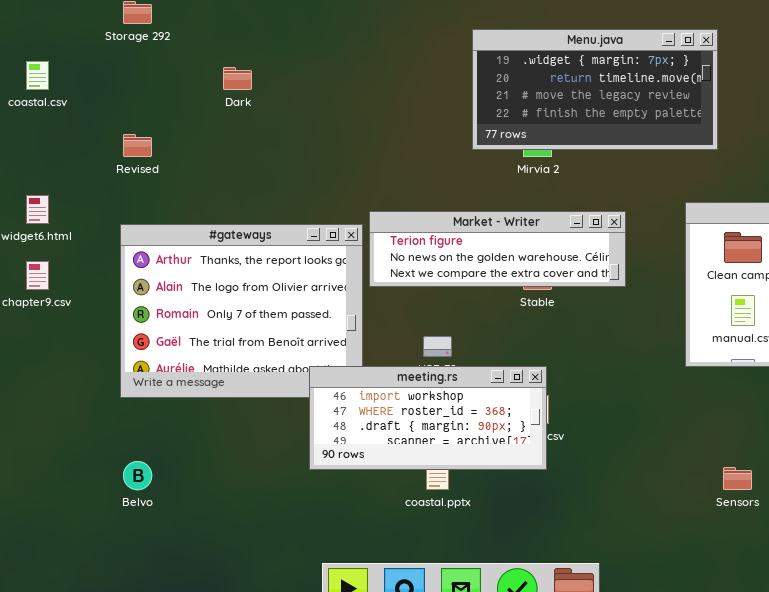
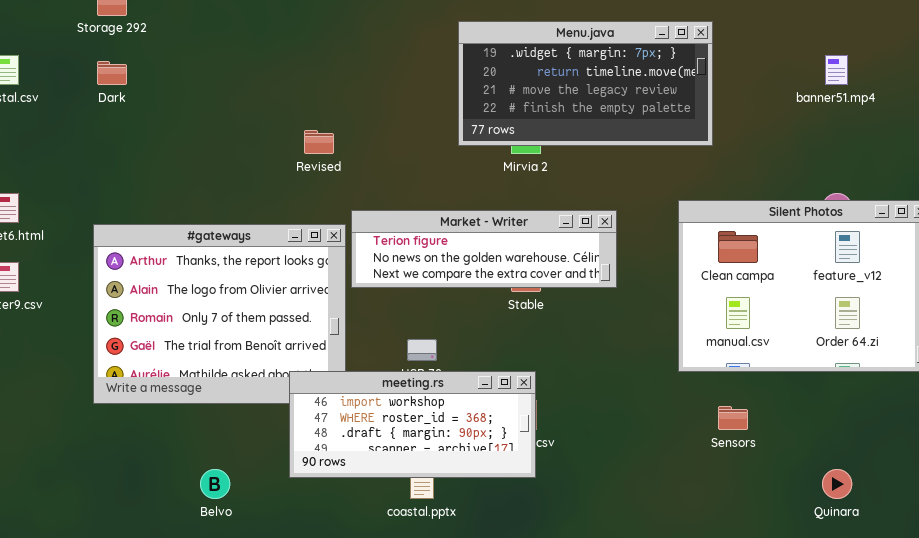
Dark: [223,67,252,90] -> [97,61,127,85], moved
Revised: [123,134,152,157] -> [304,130,334,154], moved
Belvo: [123,461,152,490] -> [200,469,230,499], moved
Sensors: [723,467,752,490] -> [718,406,748,430], moved

